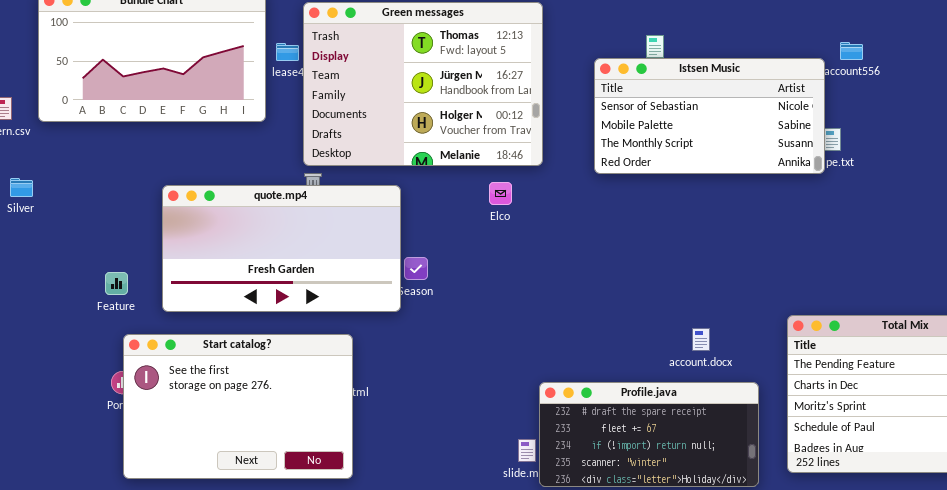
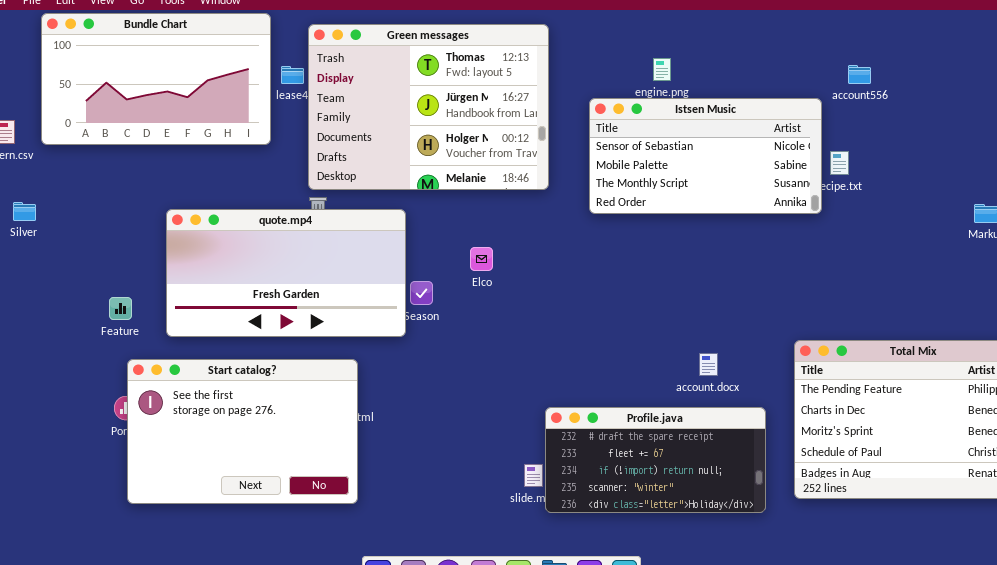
Istsen Music: [594,58,825,174] -> [589,98,822,214], moved
Elco: [489,182,512,205] -> [470,247,493,271], moved

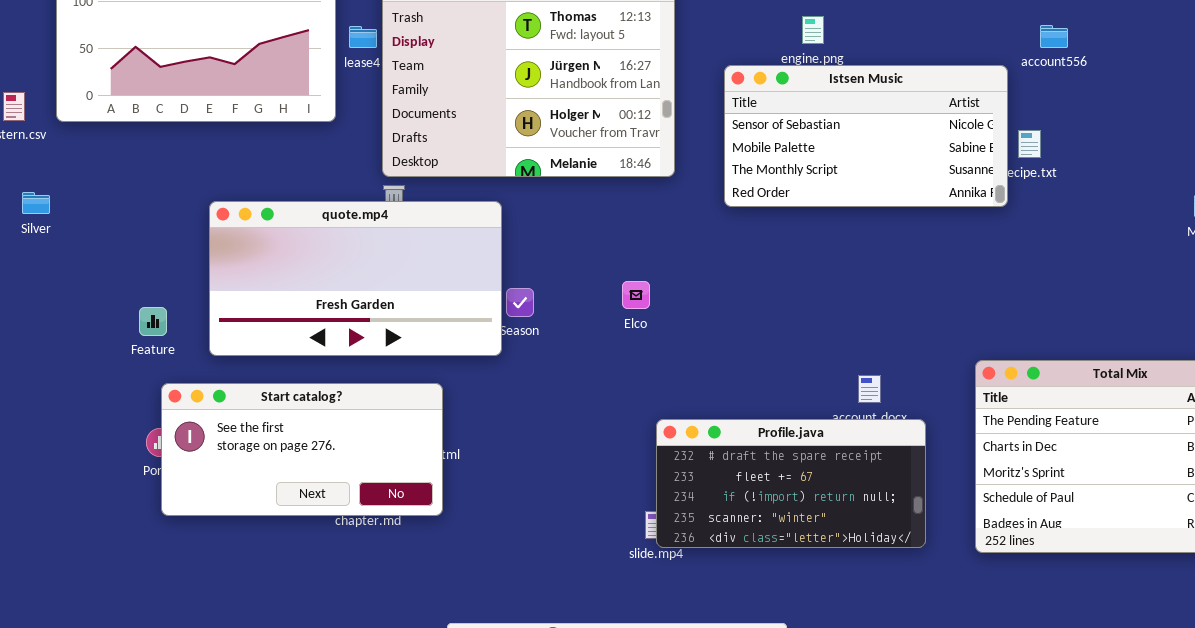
Elco: [470,247,493,271] -> [622,281,650,309], moved
Start catalog?: [127,359,358,504] -> [161,383,443,516], resized
Profile.java: [545,407,766,513] -> [656,419,926,548], moved

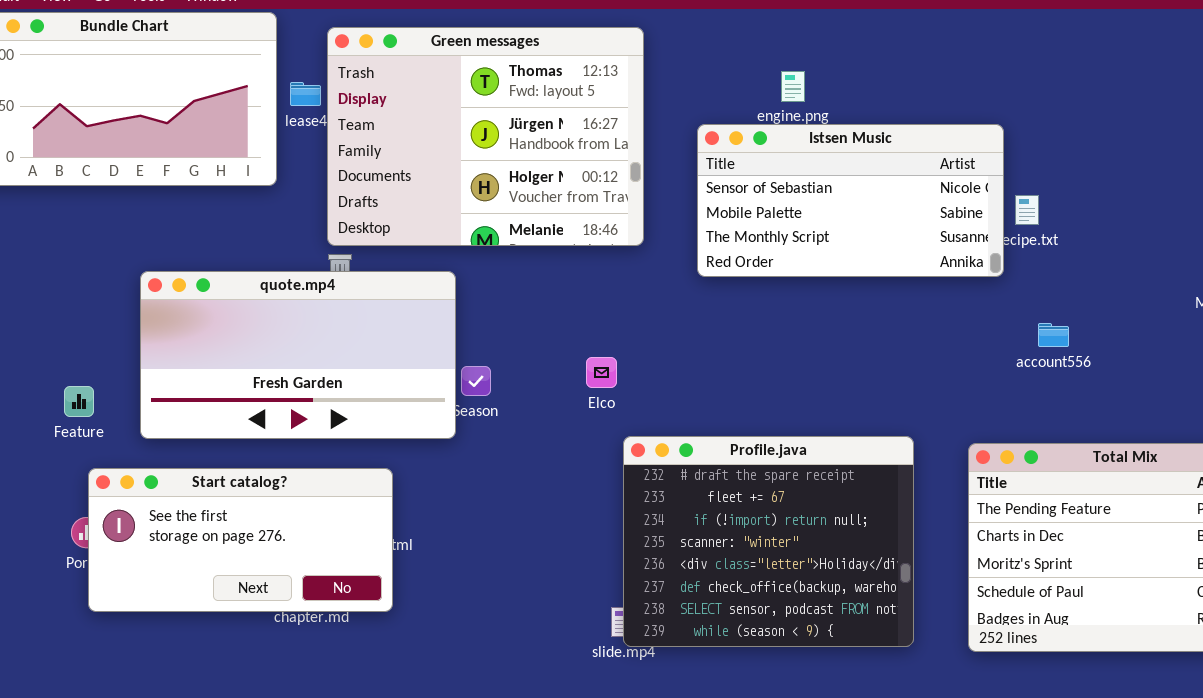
account556: [1040,25,1068,48] -> [1038,323,1069,347], moved
Profile.java: [656,419,926,548] -> [623,436,914,647], resized

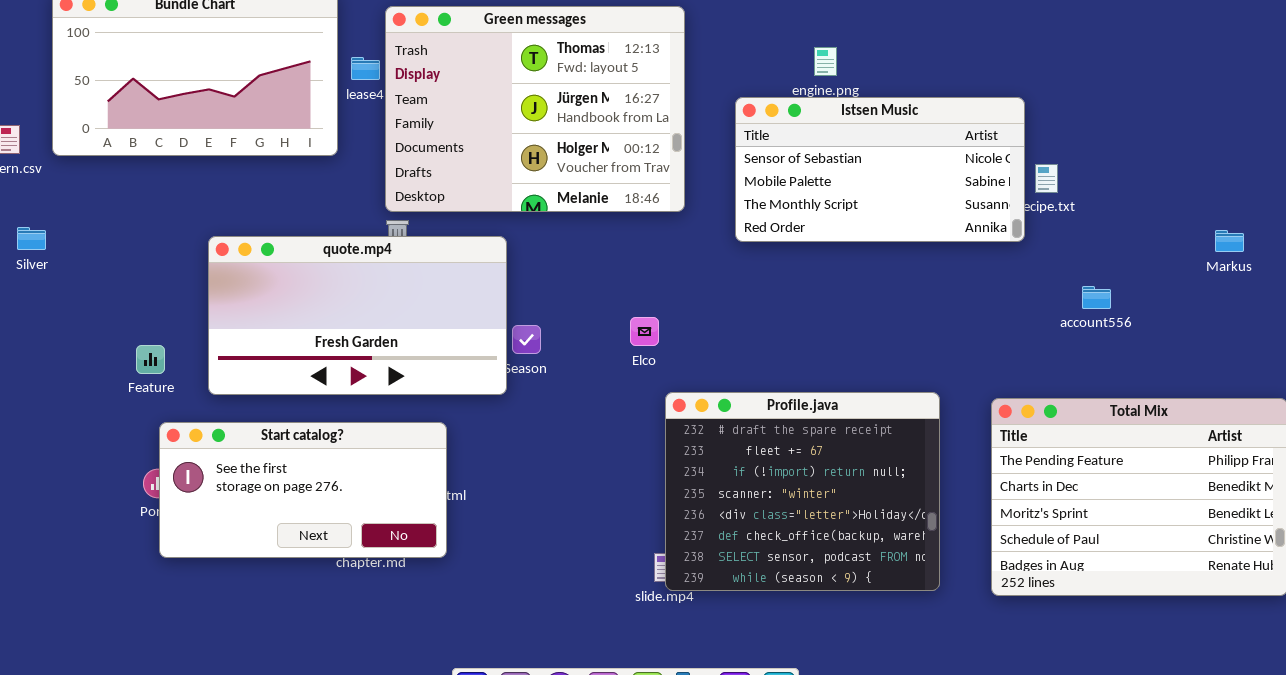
account556: [1038,323,1069,347] -> [1082,286,1111,309], moved

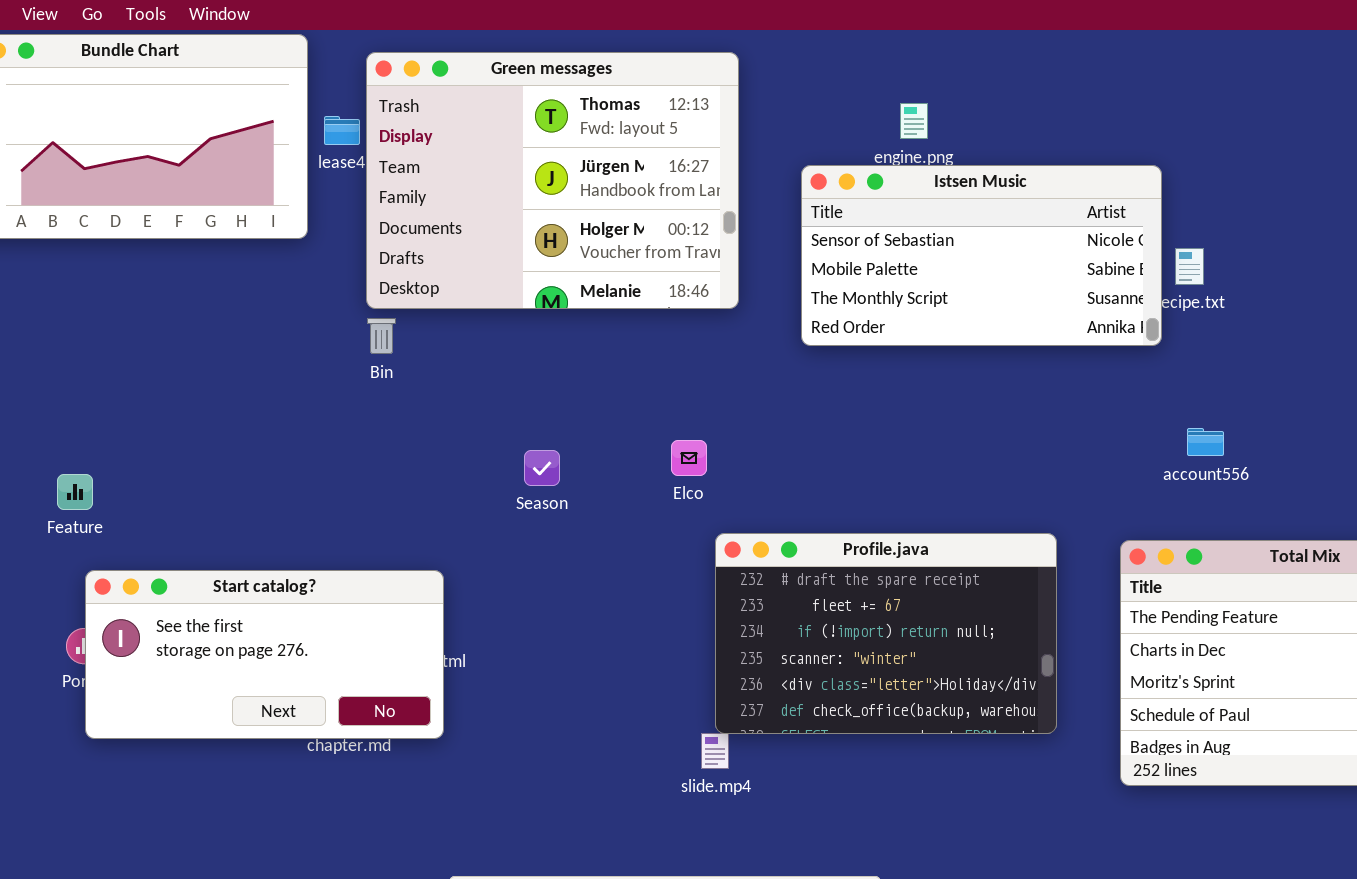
quote.mp4: [208,236,507,395] -> none, closed
account556: [1082,286,1111,309] -> [1187,428,1224,456], moved
Profile.java: [665,392,940,591] -> [715,533,1057,734], resized

